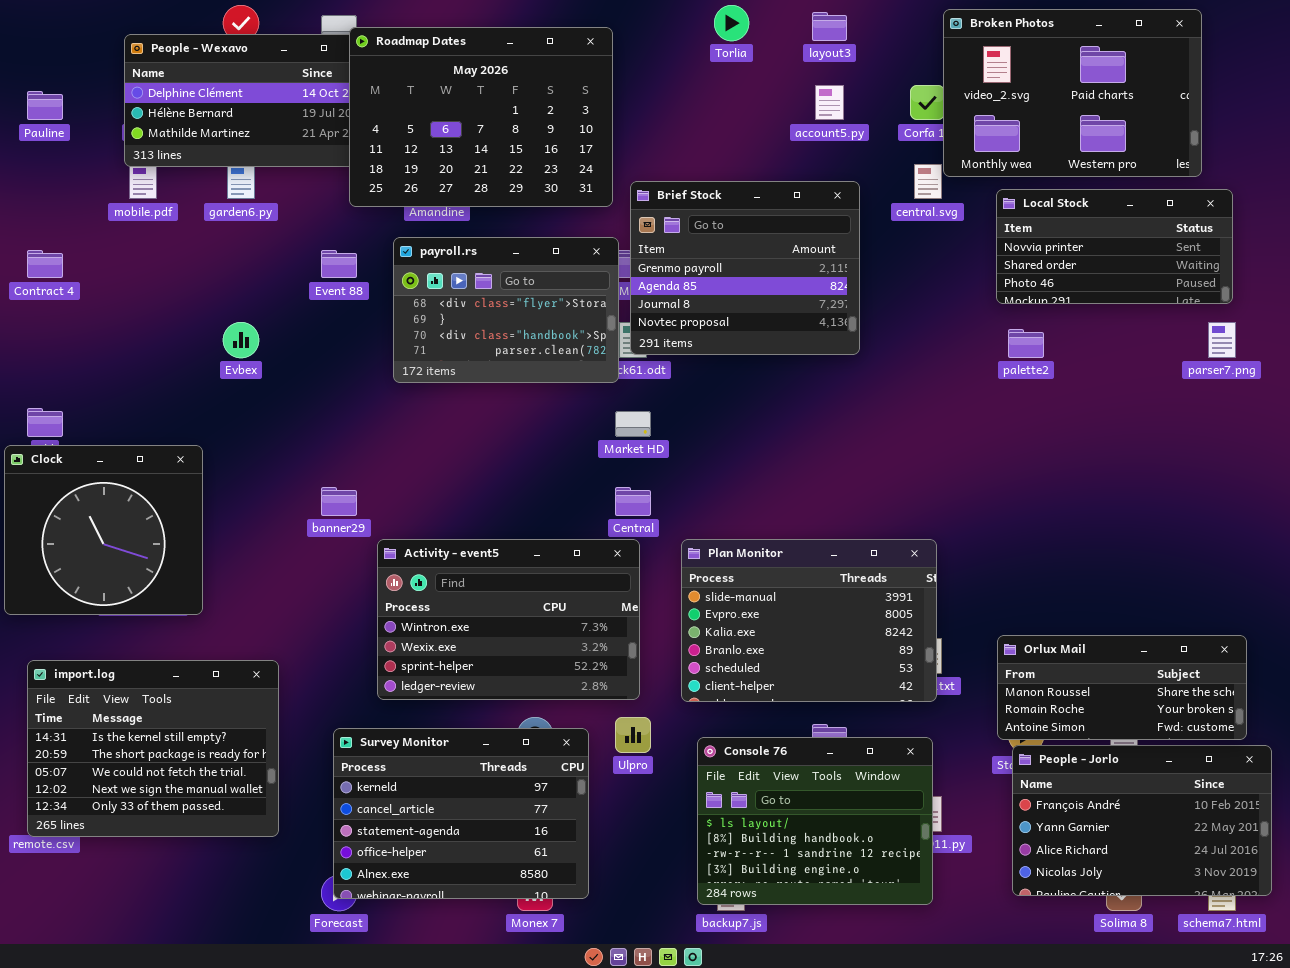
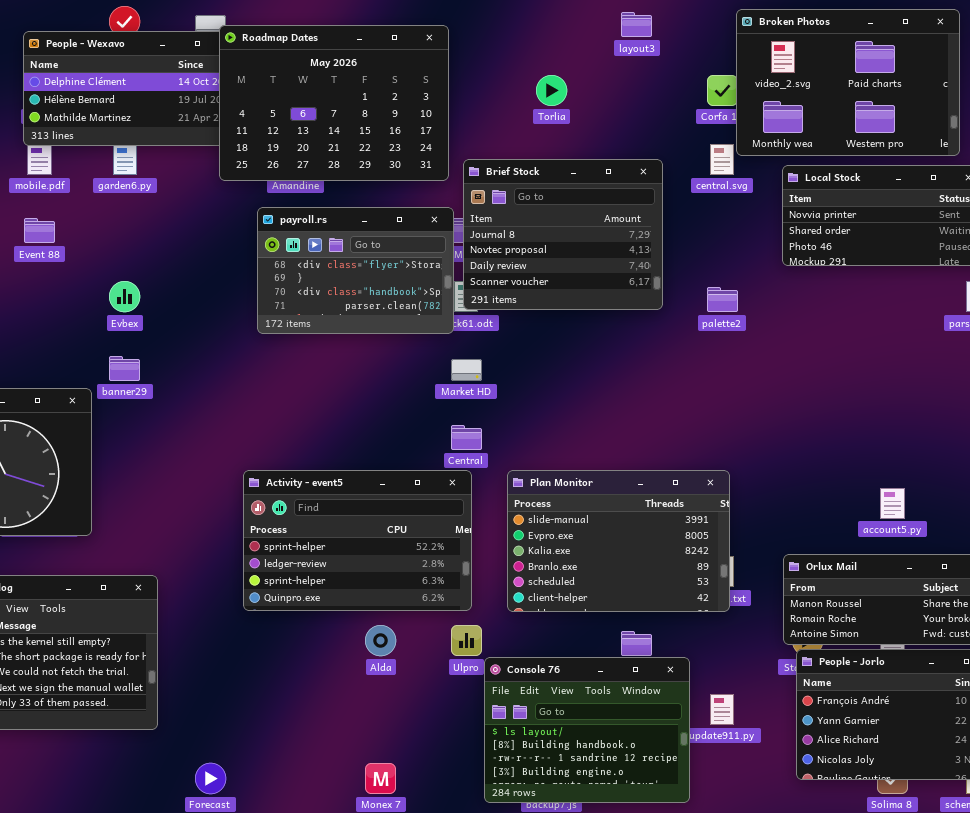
Torlia: [714,5,749,41] -> [536,75,567,106], moved
account5.py: [815,85,844,120] -> [880,488,905,519], moved
Brief Stock: [630,181,860,355] -> [463,159,663,310], scrolled down 2 rows
Event 88: [321,250,357,278] -> [24,218,55,243], moved
palette2: [1008,329,1044,358] -> [707,287,738,312], moved
banner29: [321,487,357,516] -> [109,356,140,381], moved
Activity - event5: [377,539,640,700] -> [243,470,472,611], scrolled down 2 rows
Survey Monitor: [333,728,589,899] -> none, closed
Console 76: [697,737,933,905] -> [484,657,690,803], moved

